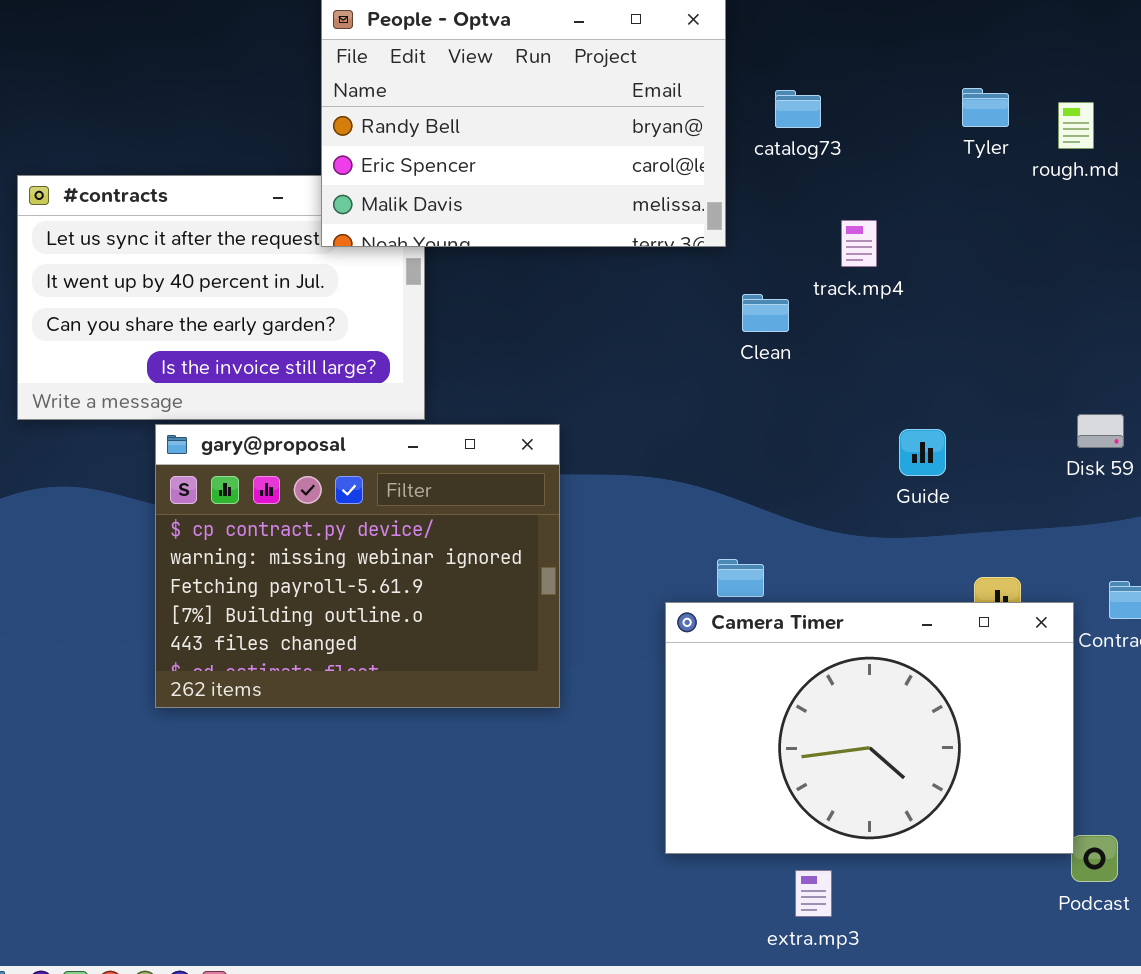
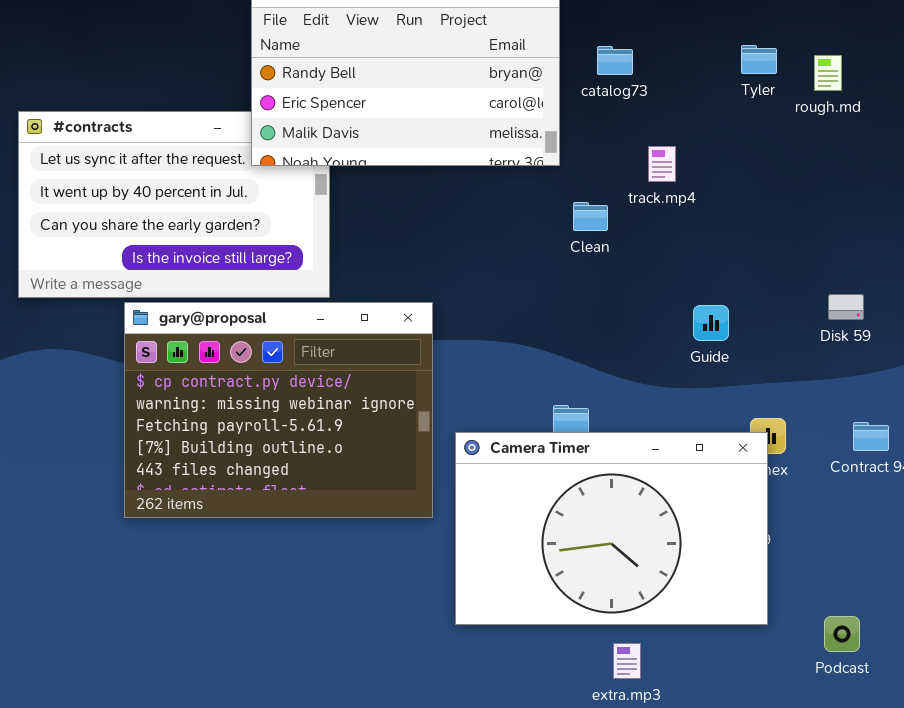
Camera Timer: [665,602,1074,854] -> [455,432,768,625], moved

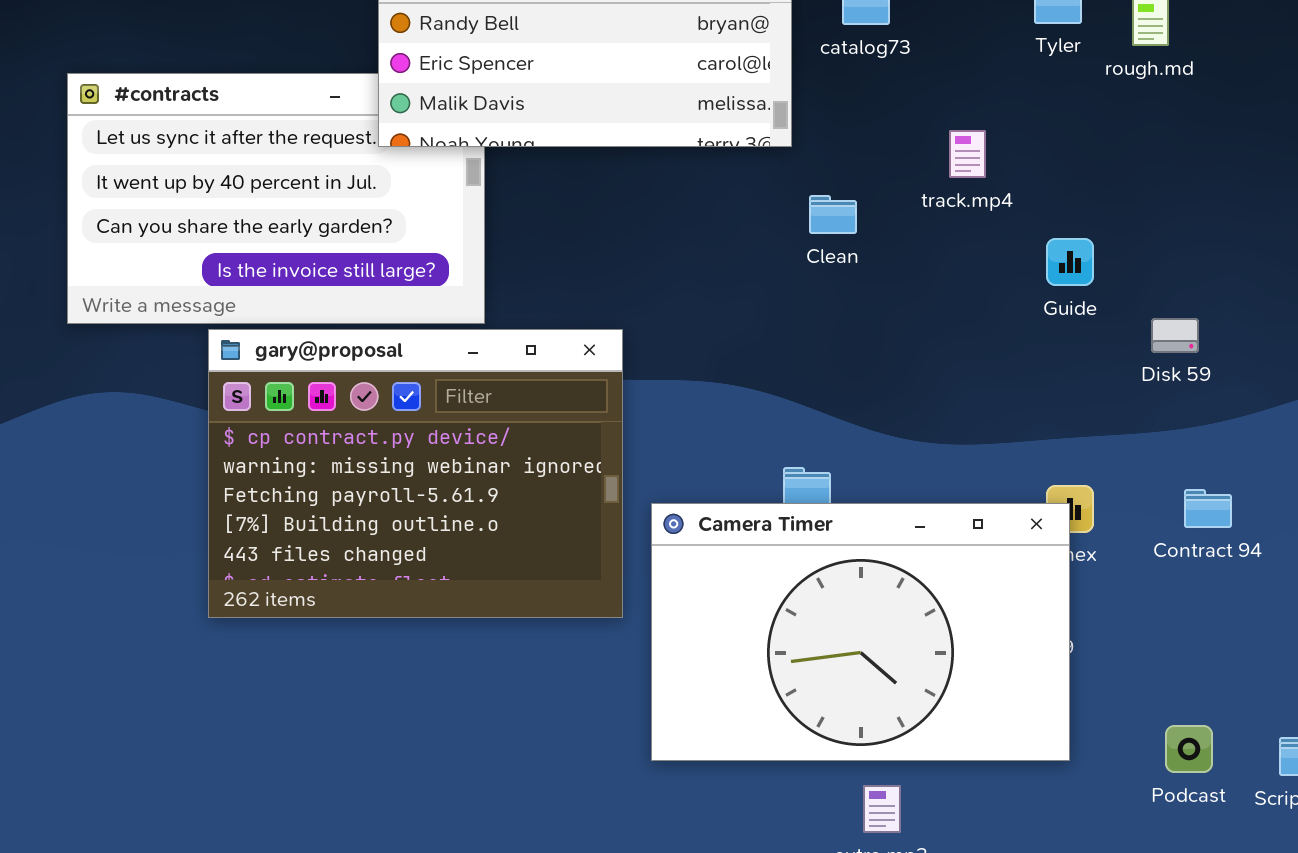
track.mp4: [648,146,676,182] -> [949,130,986,178], moved
Guide: [693,305,729,341] -> [1046,238,1094,286], moved
Podcast: [824,616,860,652] -> [1165,725,1213,773], moved

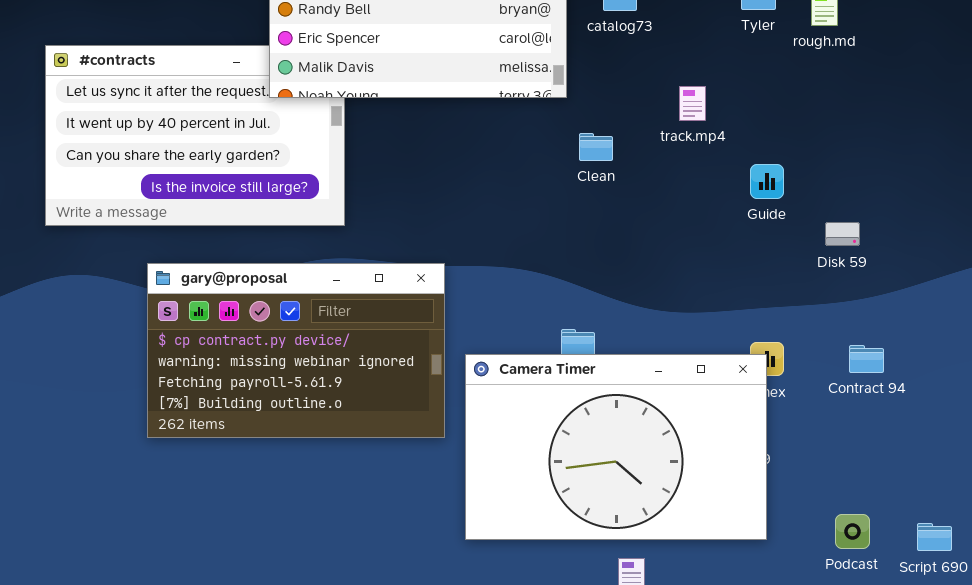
gary@proposal: [208,329,623,618] -> [147,263,445,438], resized

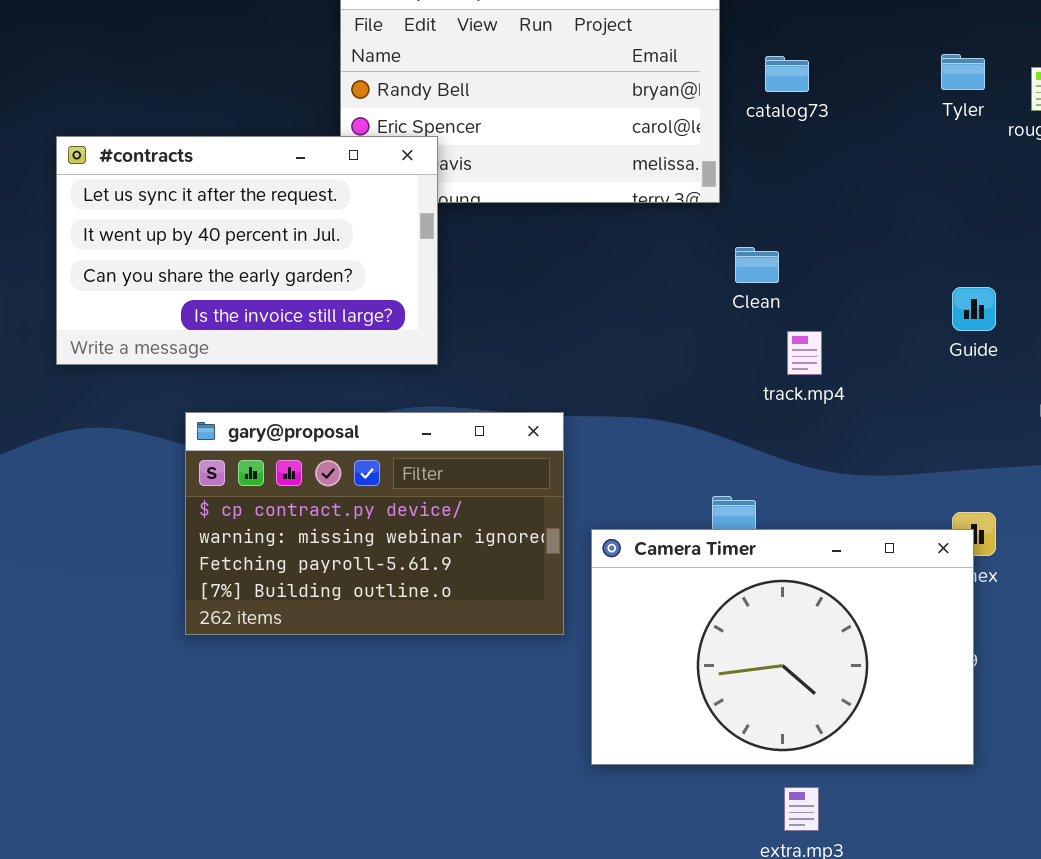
#contracts: [45,45,345,226] -> [56,136,438,365], raised
track.mp4: [679,86,706,121] -> [787,331,822,375], moved

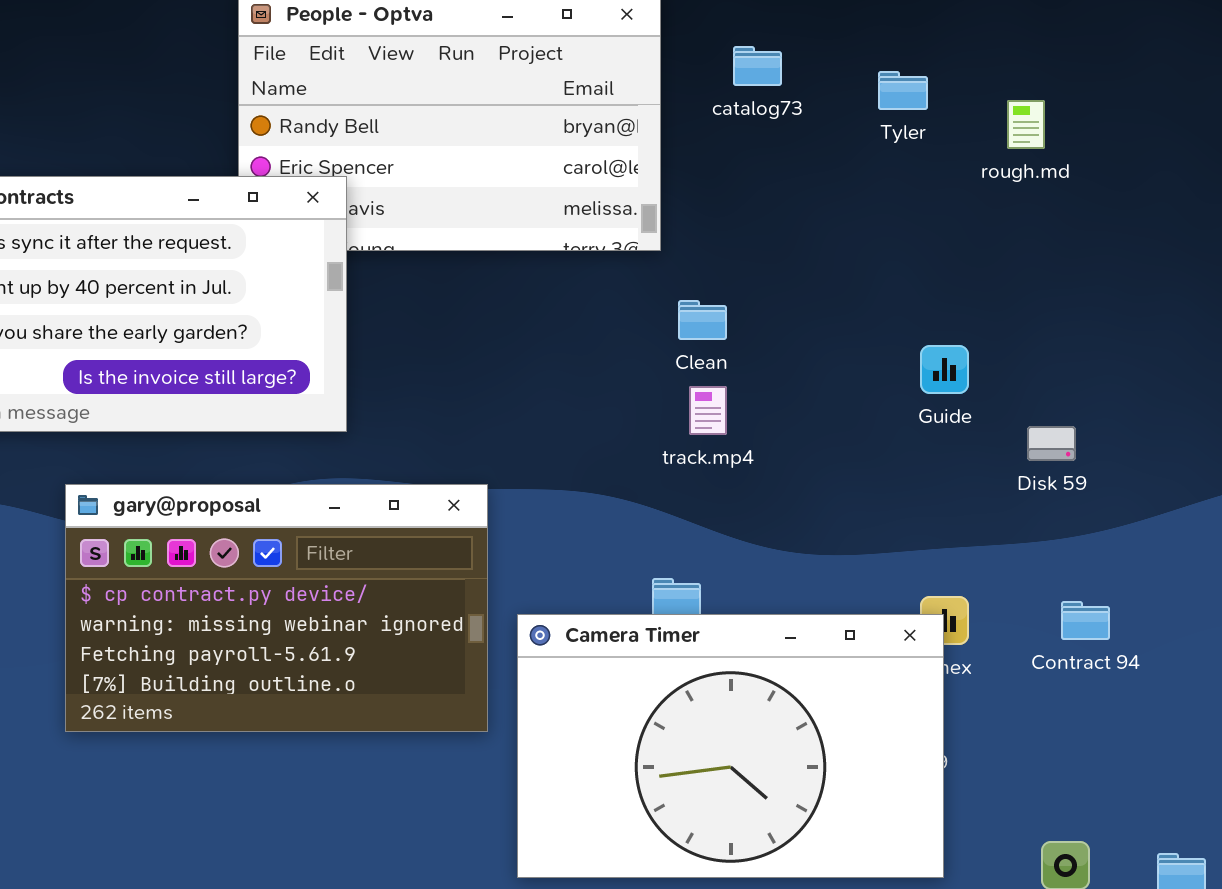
Tyler: [941,54,985,90] -> [878,71,928,110], moved
catalog73: [765,56,809,92] -> [733,46,782,86], moved
track.mp4: [787,331,822,375] -> [689,386,727,435], moved

